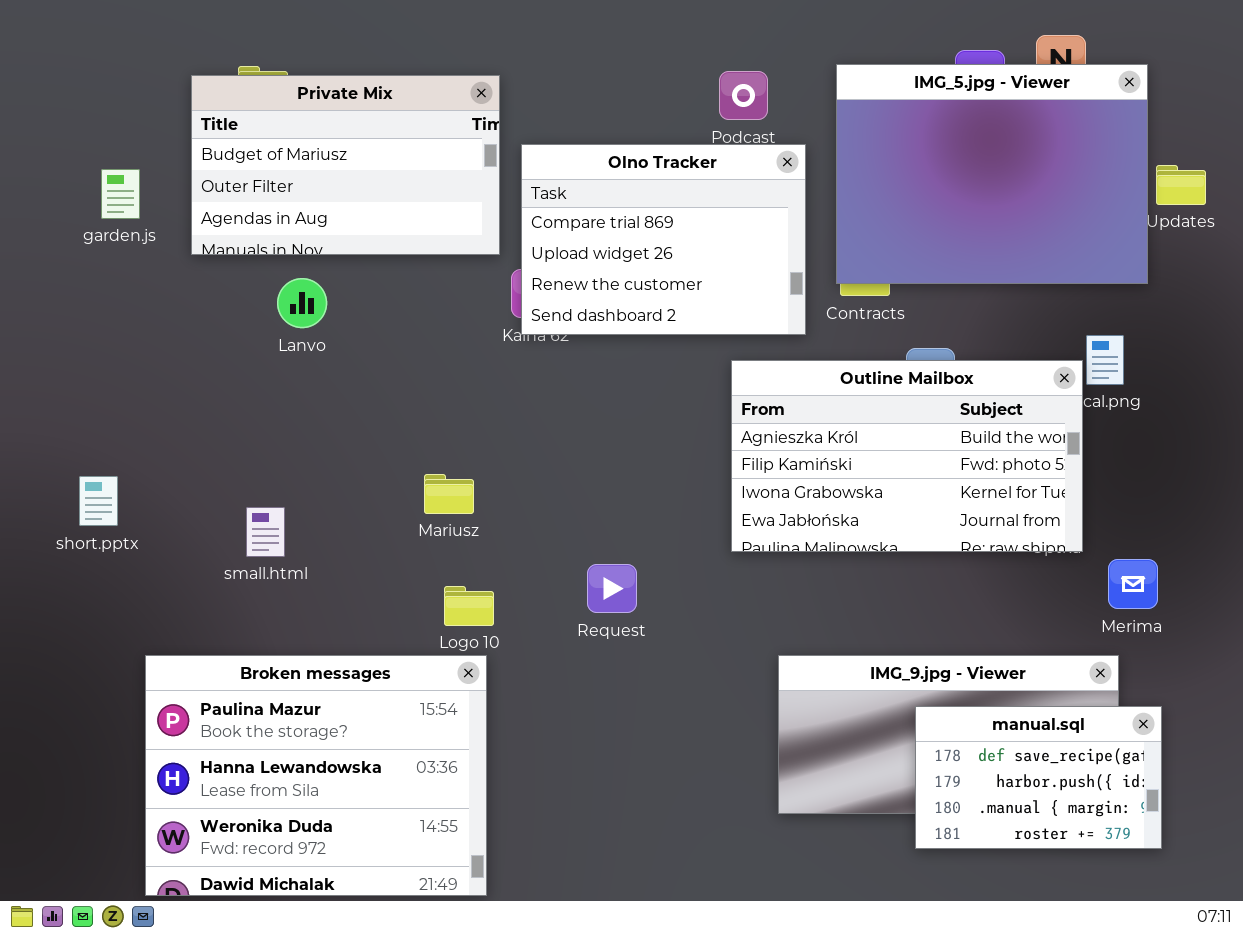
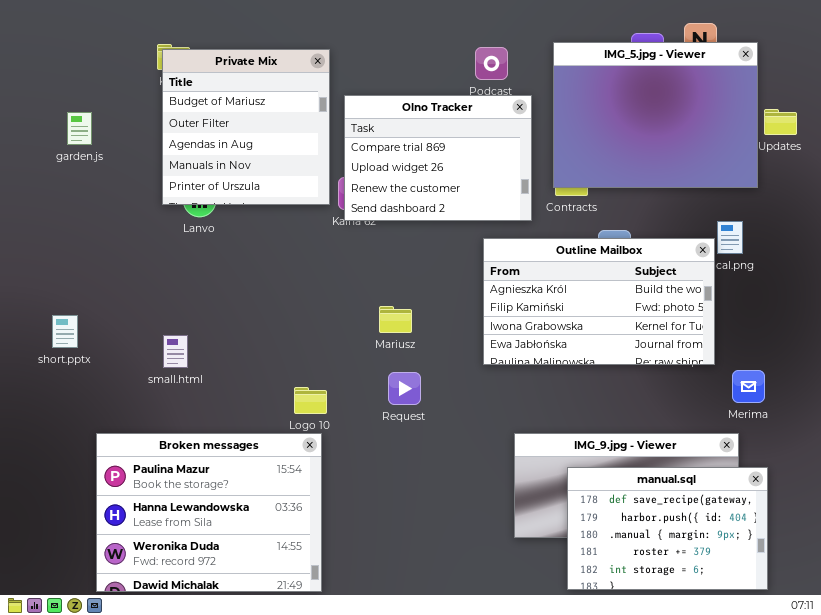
Private Mix: [191,75,500,255] -> [162,49,330,205], resized
Mariusz: [424,474,474,514] -> [379,306,412,333], moved
manual.sql: [915,706,1162,849] -> [567,467,768,590], resized

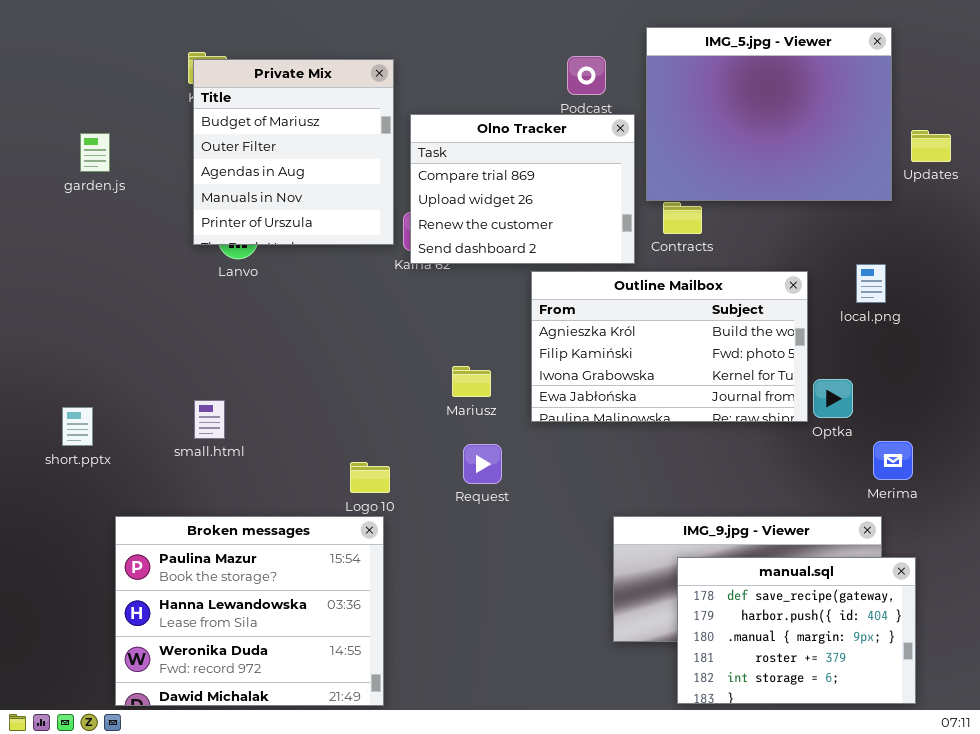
IMG_5.jpg - Viewer: [553,42,758,188] -> [646,27,892,201], moved
Outline Mailbox: [483,238,715,365] -> [531,271,808,422], moved
short.pptx: [52,315,78,348] -> [62,407,93,446], moved

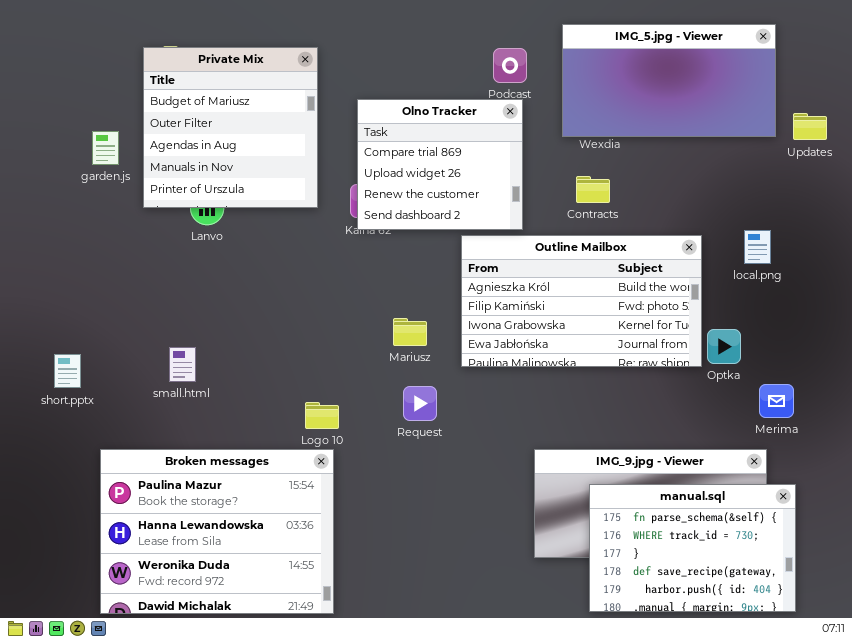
IMG_5.jpg - Viewer: [646,27,892,201] -> [562,24,776,137], resized
Private Mix: [193,59,394,245] -> [143,47,318,208], moved
Olno Tracker: [410,114,635,264] -> [357,99,523,230], resized
garden.js: [80,133,110,172] -> [92,131,119,165], moved
manual.sql: [677,557,916,704] -> [589,484,796,612], scrolled up 3 rows

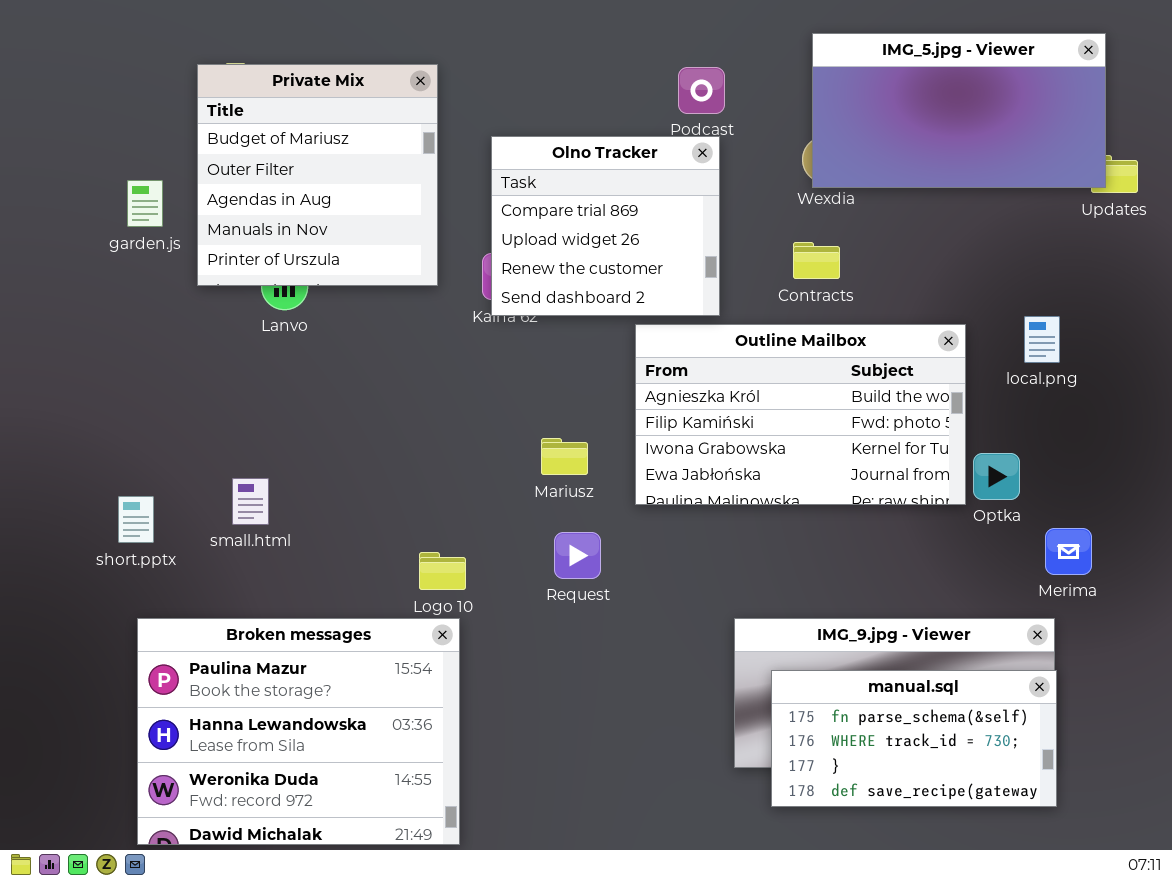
IMG_5.jpg - Viewer: [562,24,776,137] -> [812,33,1106,188], moved
short.pptx: [54,354,81,388] -> [118,496,154,543], moved
manual.sql: [589,484,796,612] -> [771,670,1057,807], moved, resized

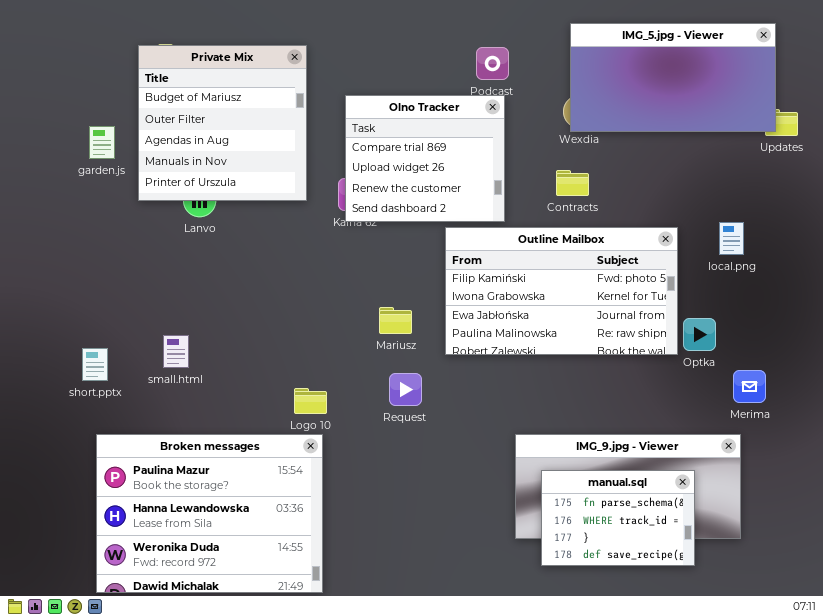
Outline Mailbox: [635,324,966,505] -> [445,227,678,355], scrolled down 1 row
manual.sql: [771,670,1057,807] -> [541,470,695,566], resized

